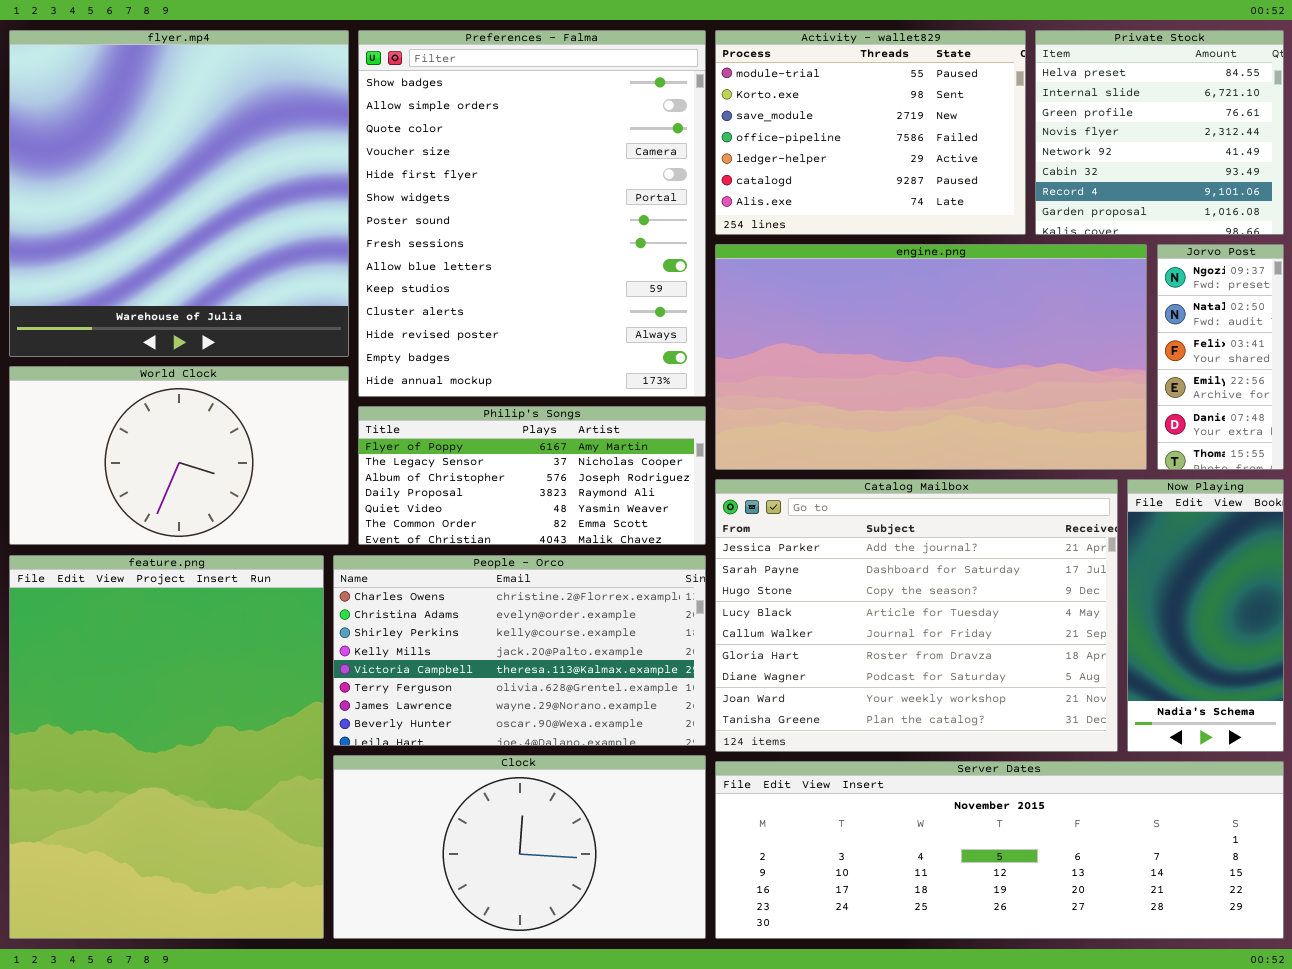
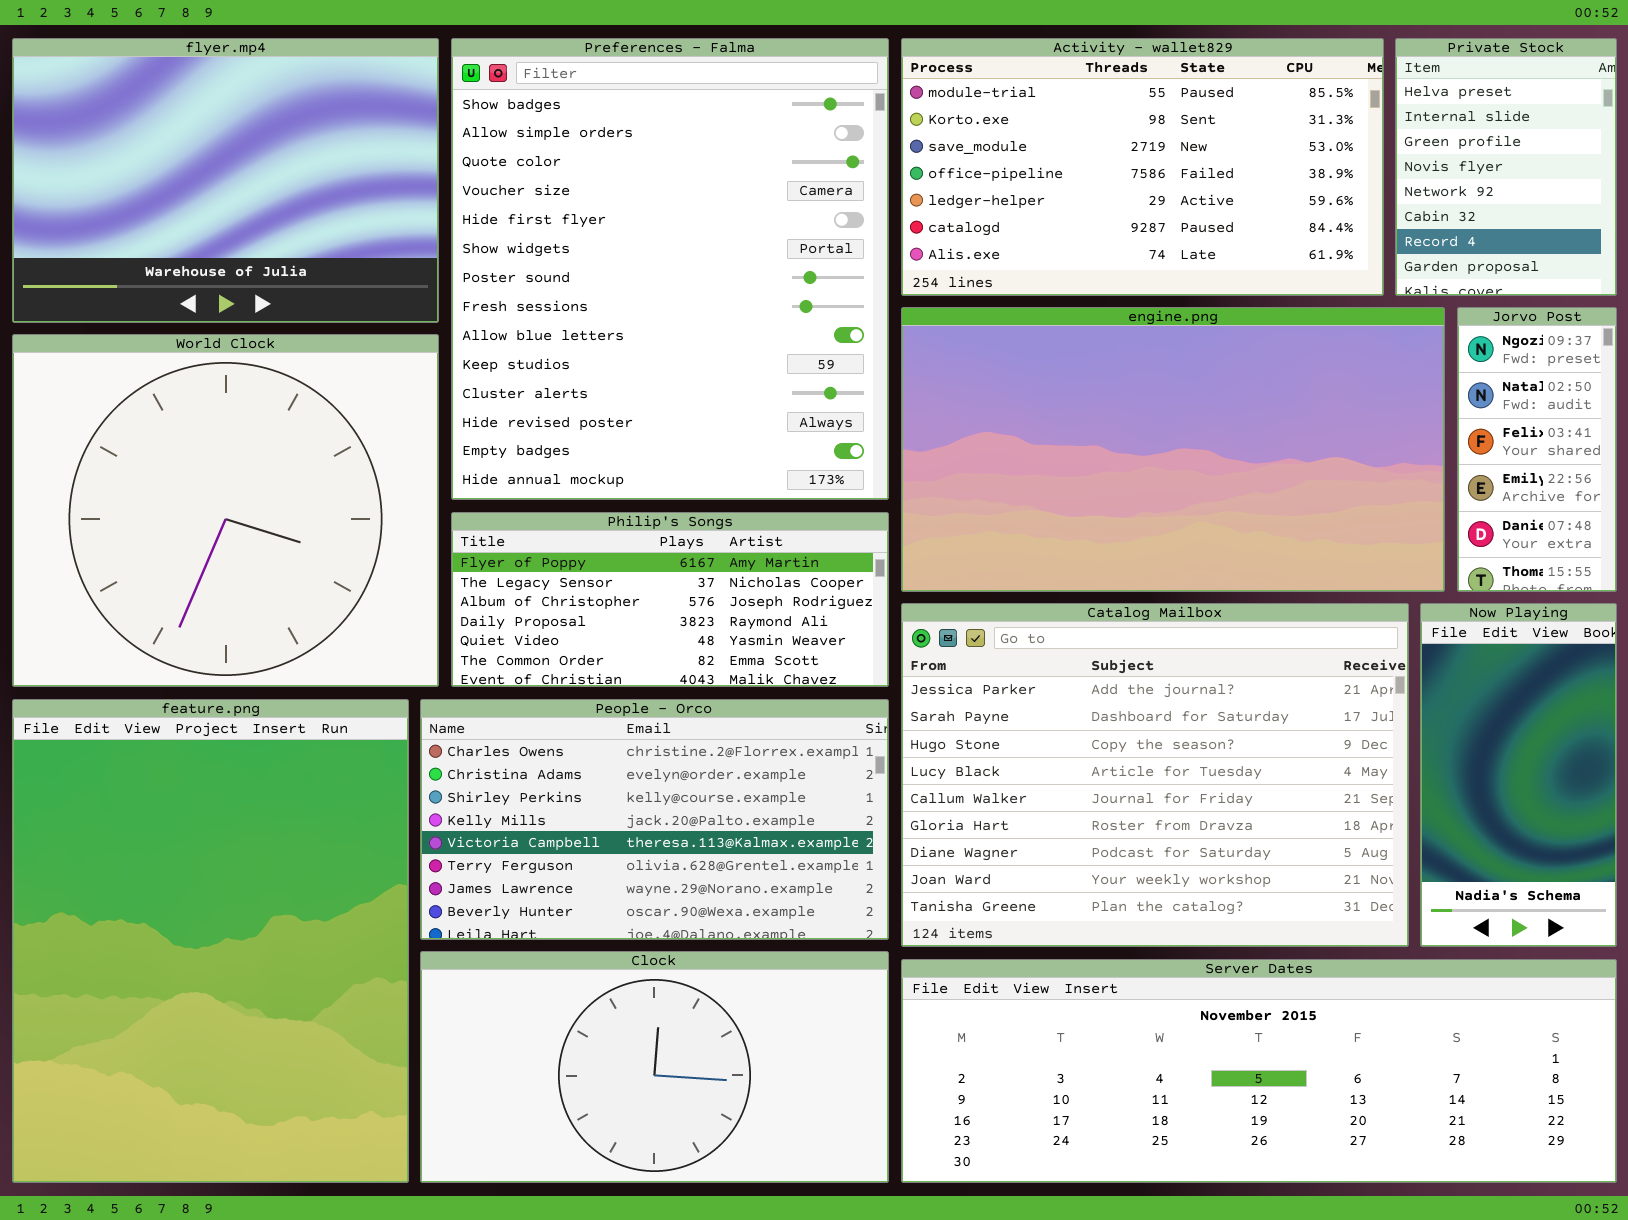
flyer.mp4: [9,30,349,357] -> [12,38,439,323], resized
Activity - wallet829: [715,30,1026,235] -> [901,38,1384,296], resized
Private Stock: [1035,30,1284,235] -> [1395,38,1617,296], resized
World Clock: [9,366,349,545] -> [12,334,439,687], resized

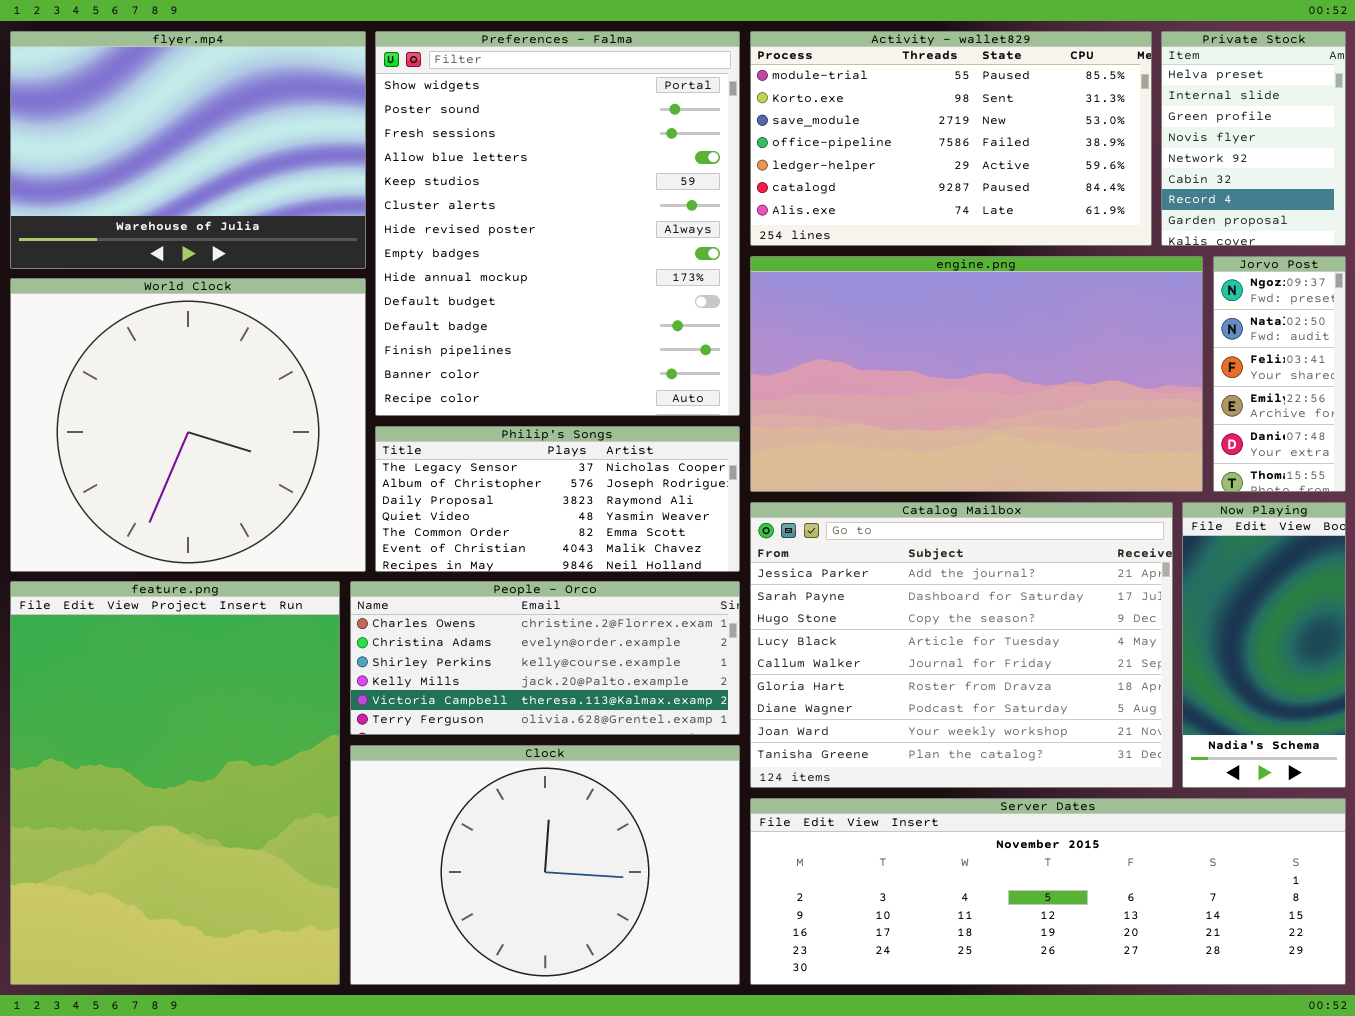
Preferences - Falma: [451,38,889,500] -> [375,31,740,416], scrolled down 5 rows
Philip's Songs: [451,512,889,687] -> [375,426,740,572], scrolled down 1 row
People - Orco: [420,699,889,940] -> [350,581,740,735], resized
Clock: [420,951,889,1183] -> [350,745,740,985], resized

